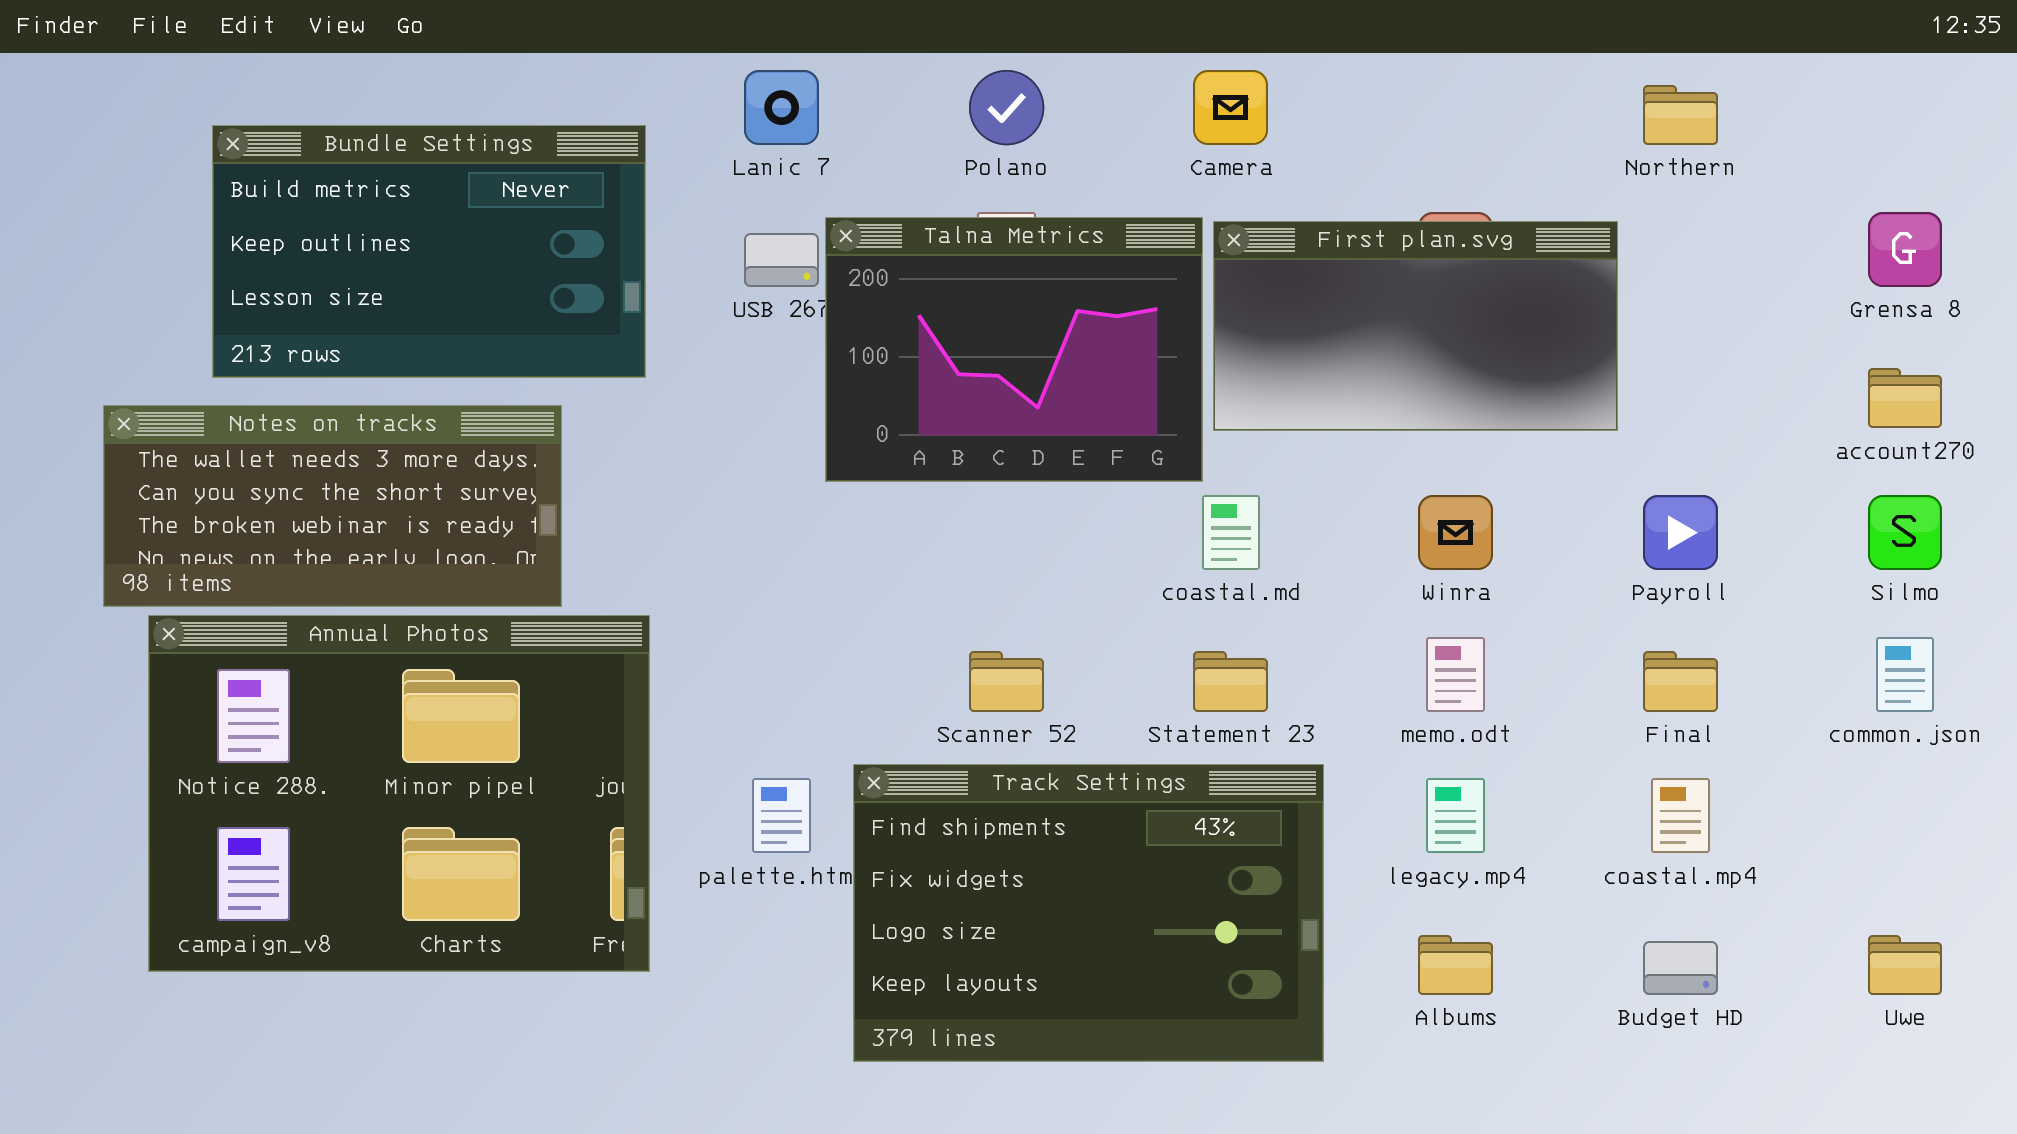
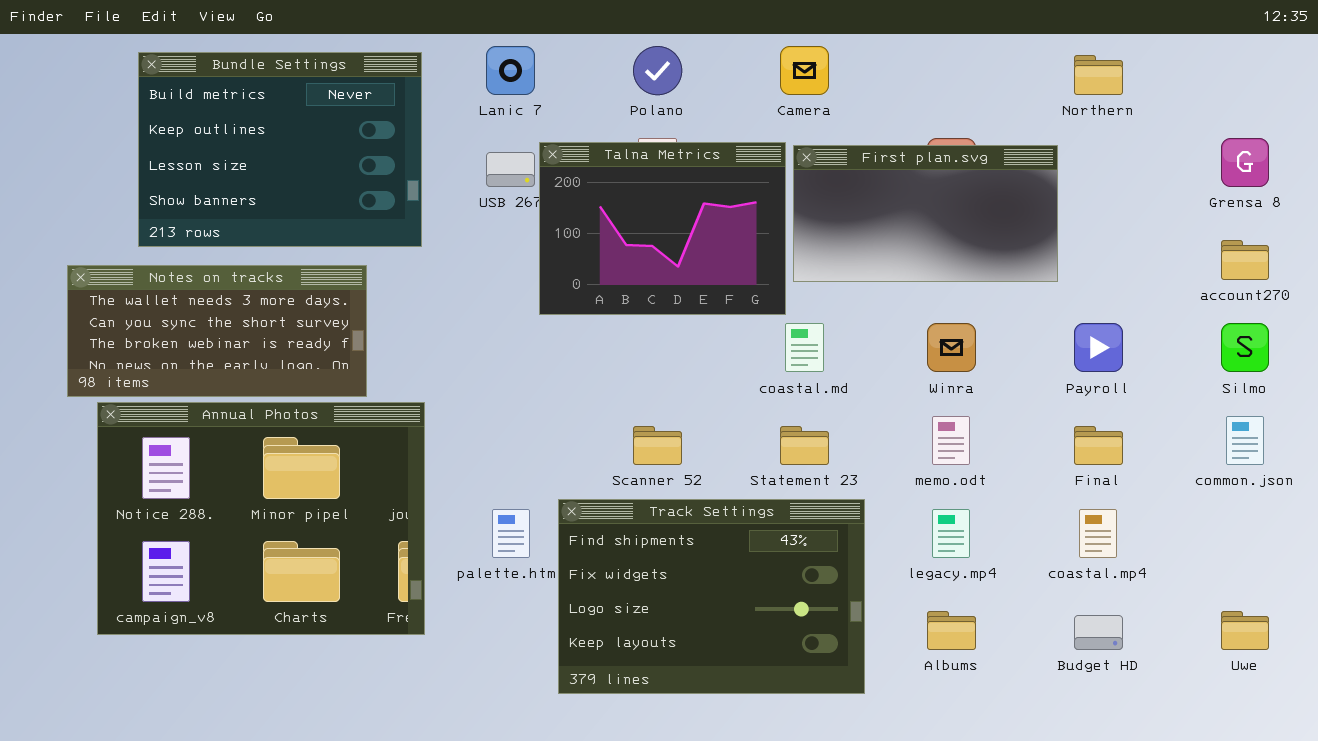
Bundle Settings: [212,125,646,378] -> [138,52,422,247], resized

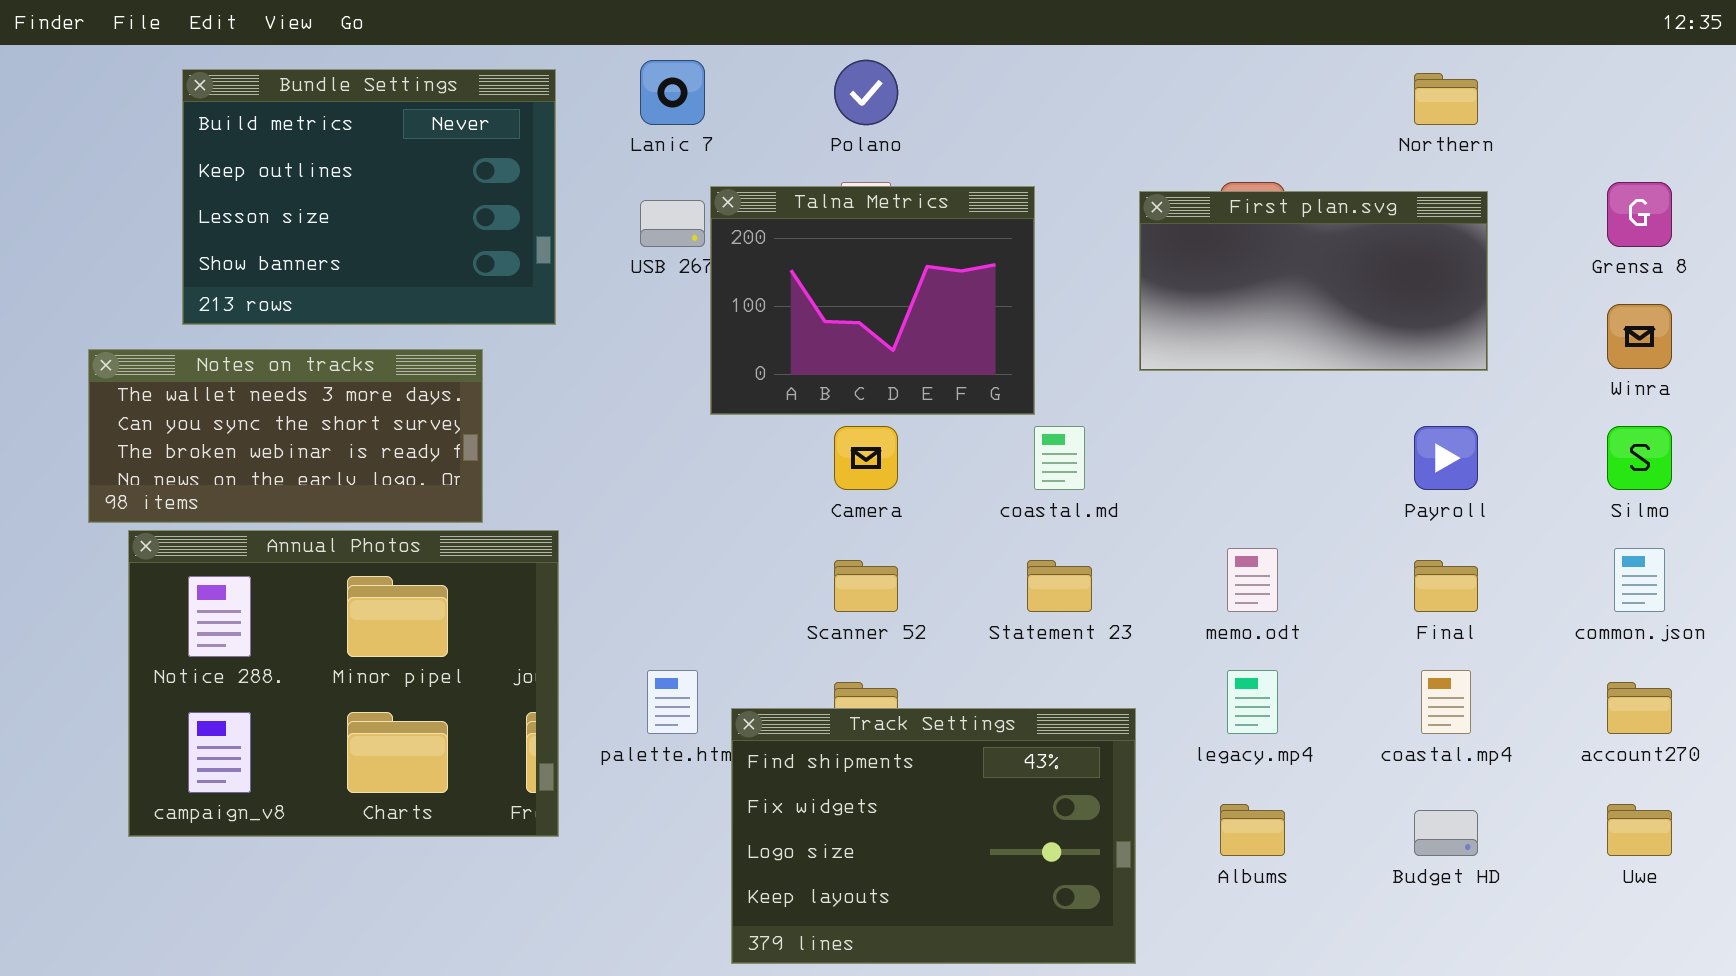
Camera: [780,46,829,95] -> [834,426,898,490], moved
First plan.svg: [793,145,1058,282] -> [1139,191,1488,371], moved
account270: [1221,240,1269,280] -> [1607,682,1672,734], moved
Winra: [927,323,976,372] -> [1607,304,1672,369], moved
Track Settings: [558,499,865,694] -> [731,708,1136,964], moved

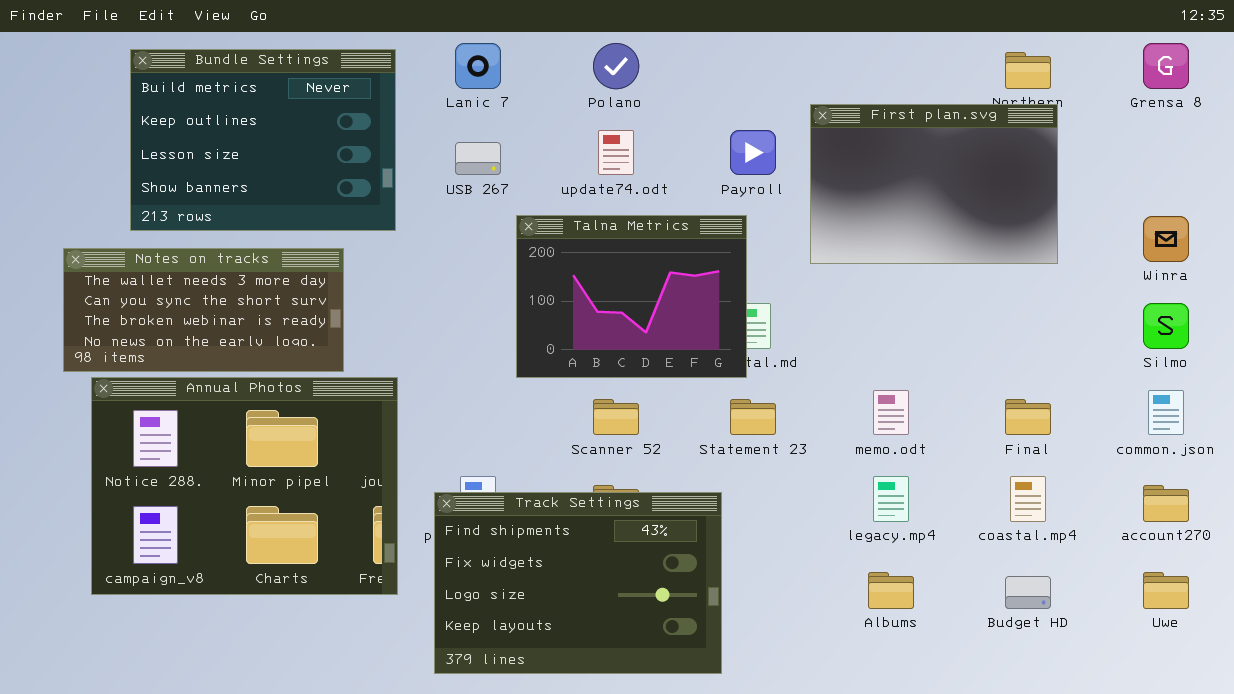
Grensa 8: [1607,182,1672,247] -> [1143,43,1189,89], moved
Talna Metrics: [710,186,1035,415] -> [516,215,747,378], moved
First plan.svg: [1139,191,1488,371] -> [810,104,1058,264], resized
Payroll: [1414,426,1478,490] -> [730,130,776,175], moved
Track Settings: [731,708,1136,964] -> [434,492,722,674], moved

